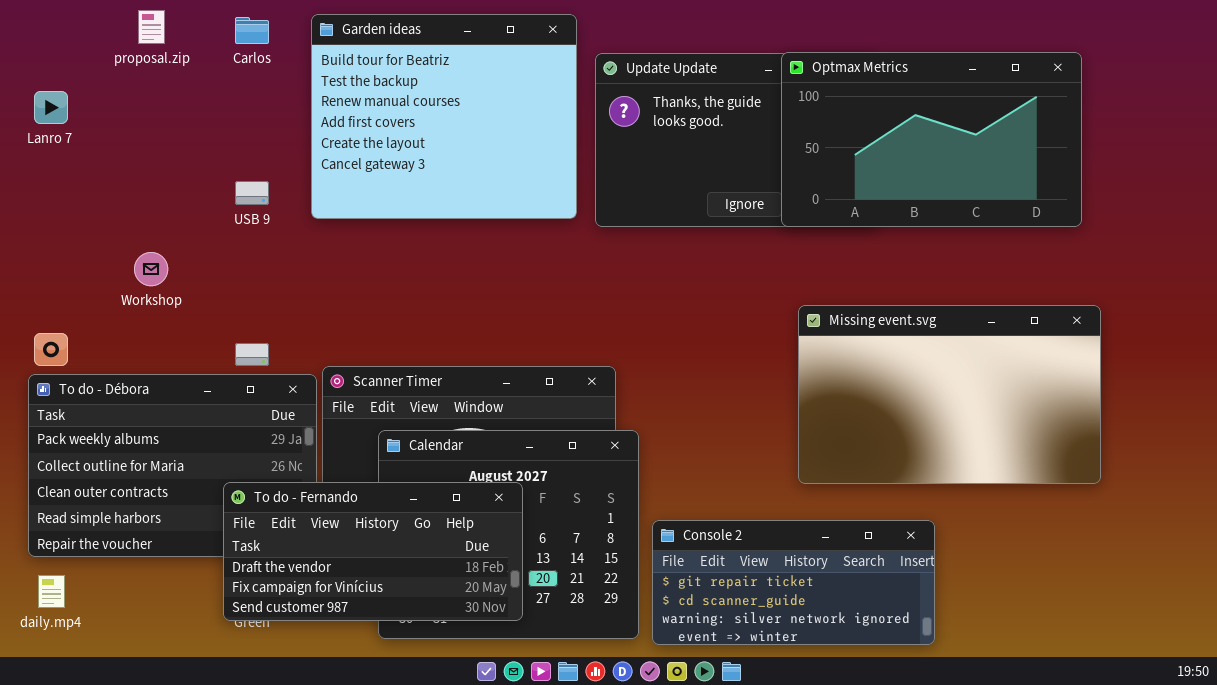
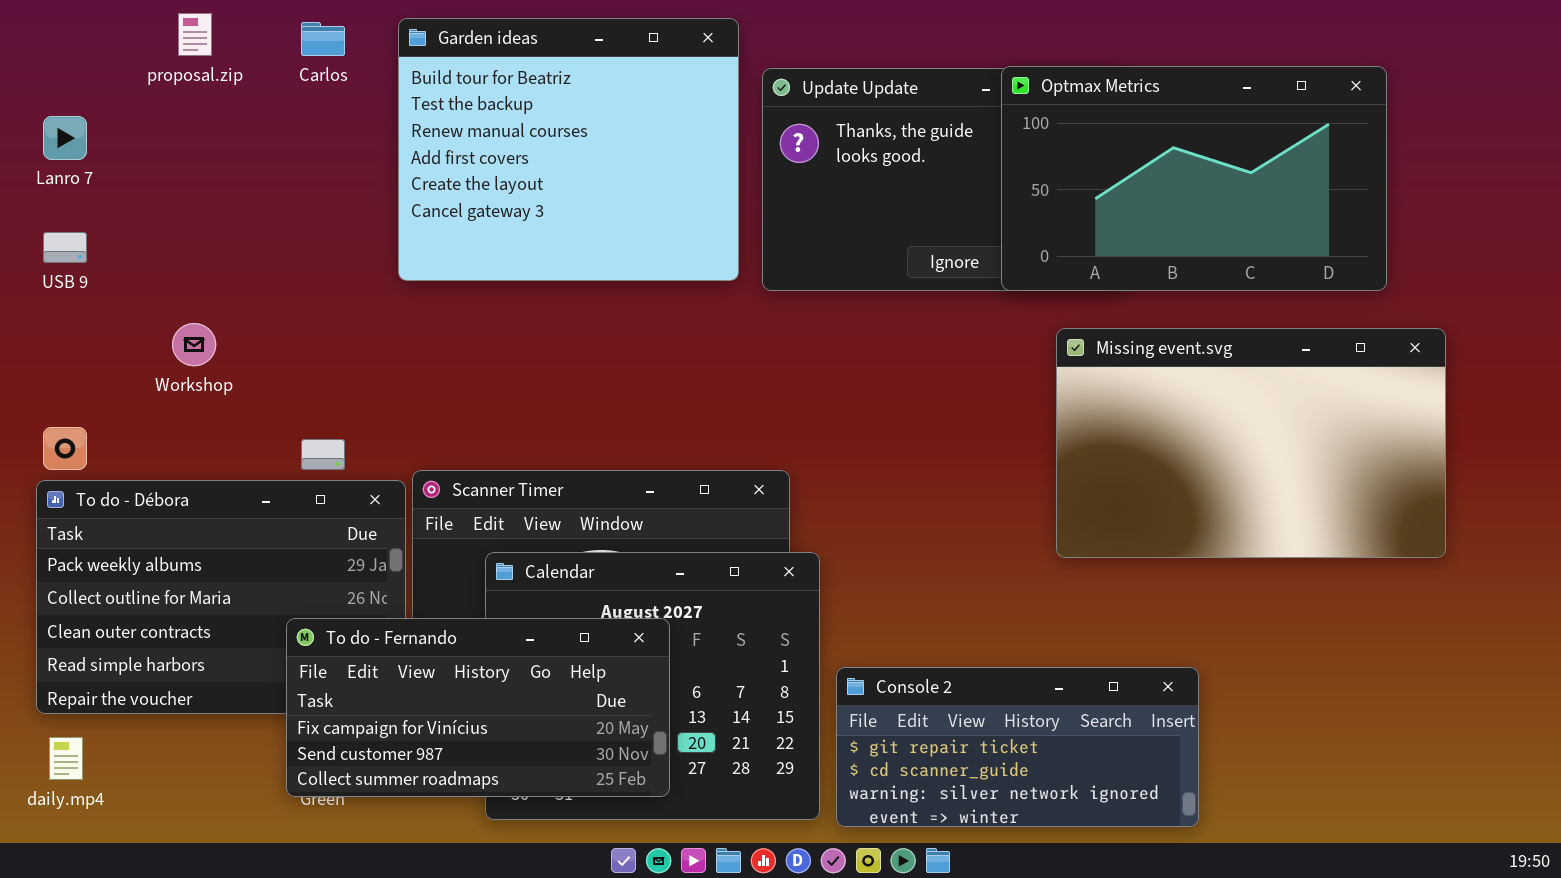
USB 9: [235,181,269,205] -> [43,232,87,263], moved
Missing event.svg: [798,305,1101,484] -> [1056,328,1446,558], moved
To do - Fernando: [223,482,523,621] -> [286,618,670,797], scrolled down 1 row

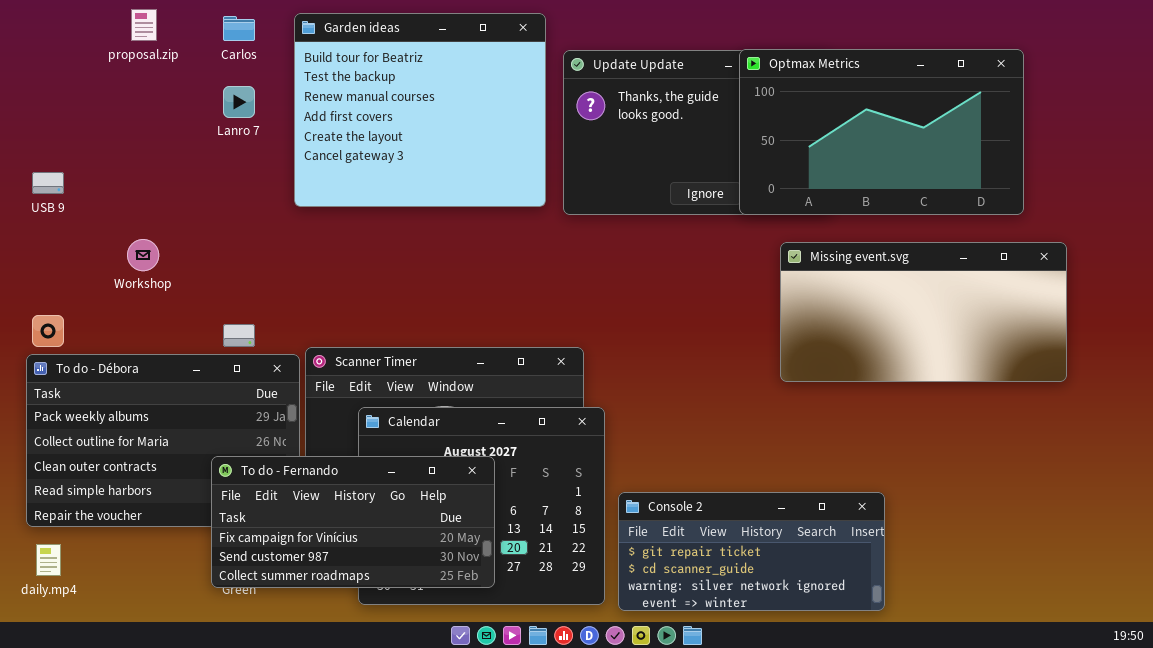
Lanro 7: [43,116,87,160] -> [223,86,255,118], moved
Missing event.svg: [1056,328,1446,558] -> [780,242,1067,382], resized

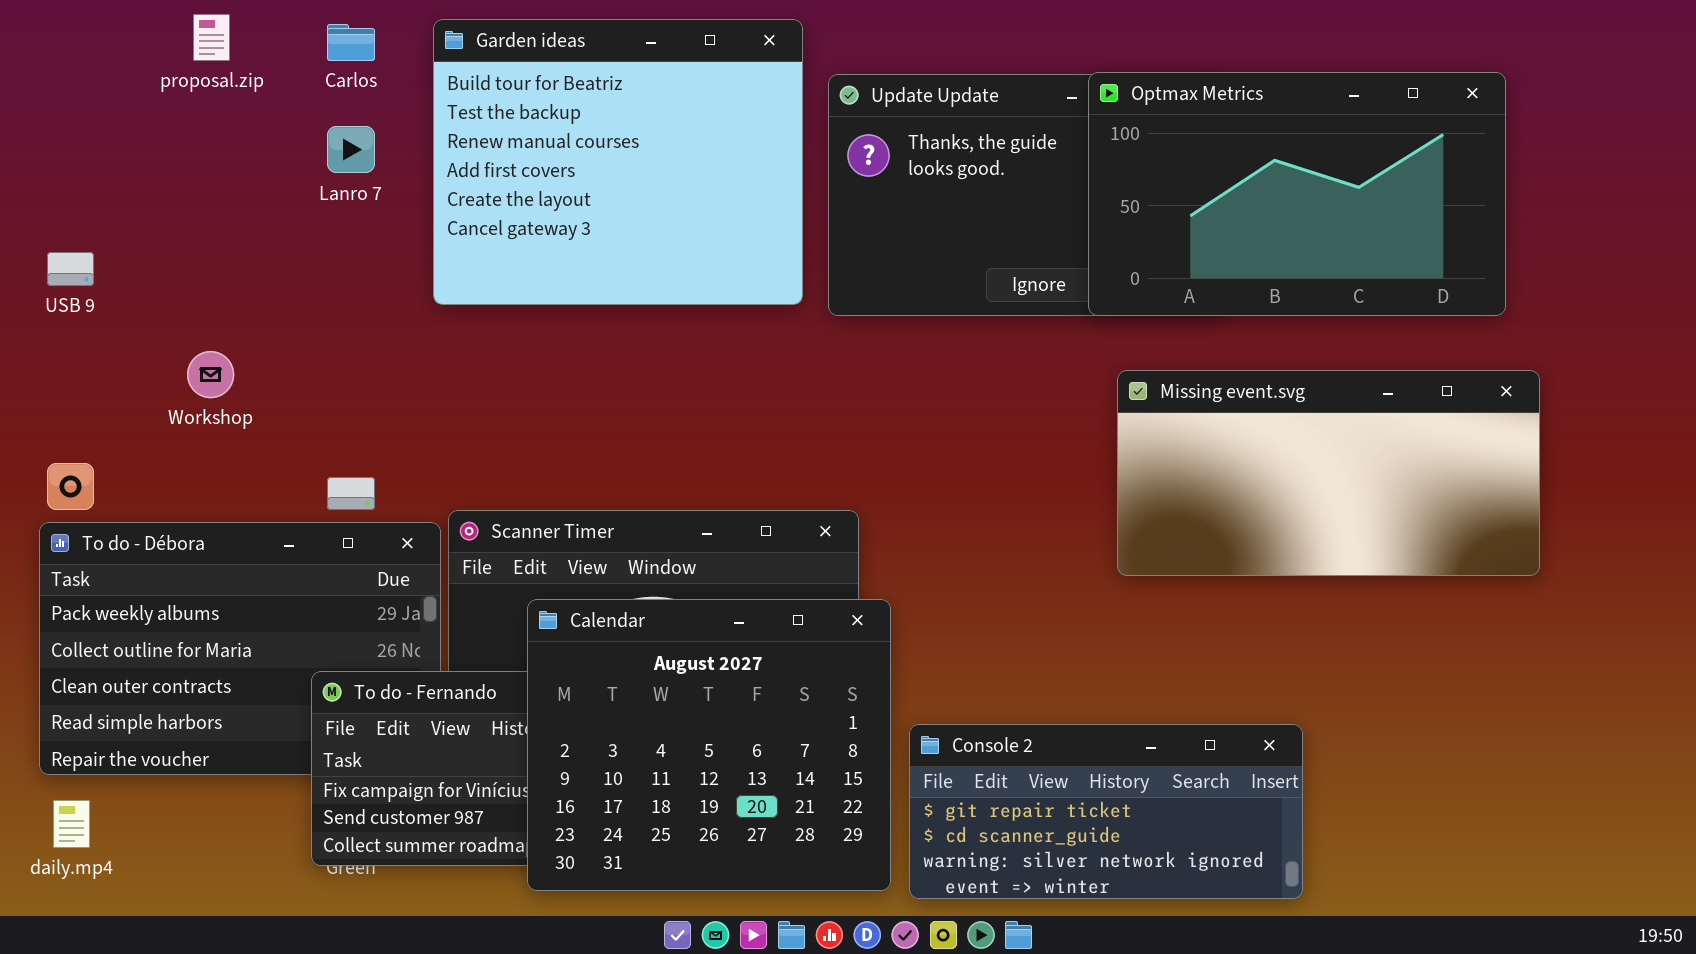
Missing event.svg: [780,242,1067,382] -> [1117,370,1540,576], moved
Calendar: [358,407,605,605] -> [527,599,891,891], raised

